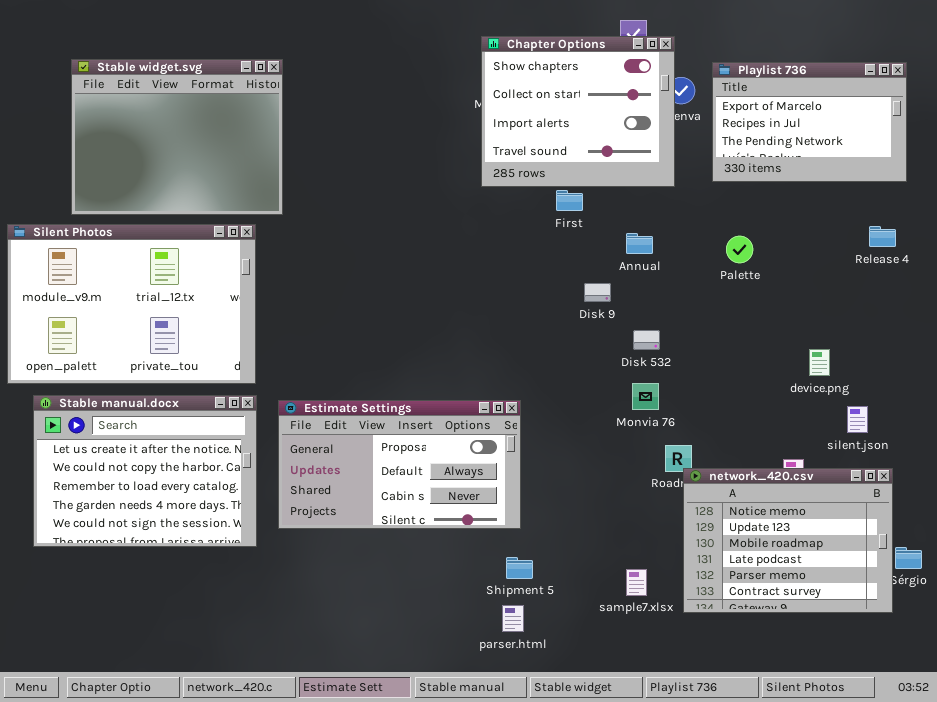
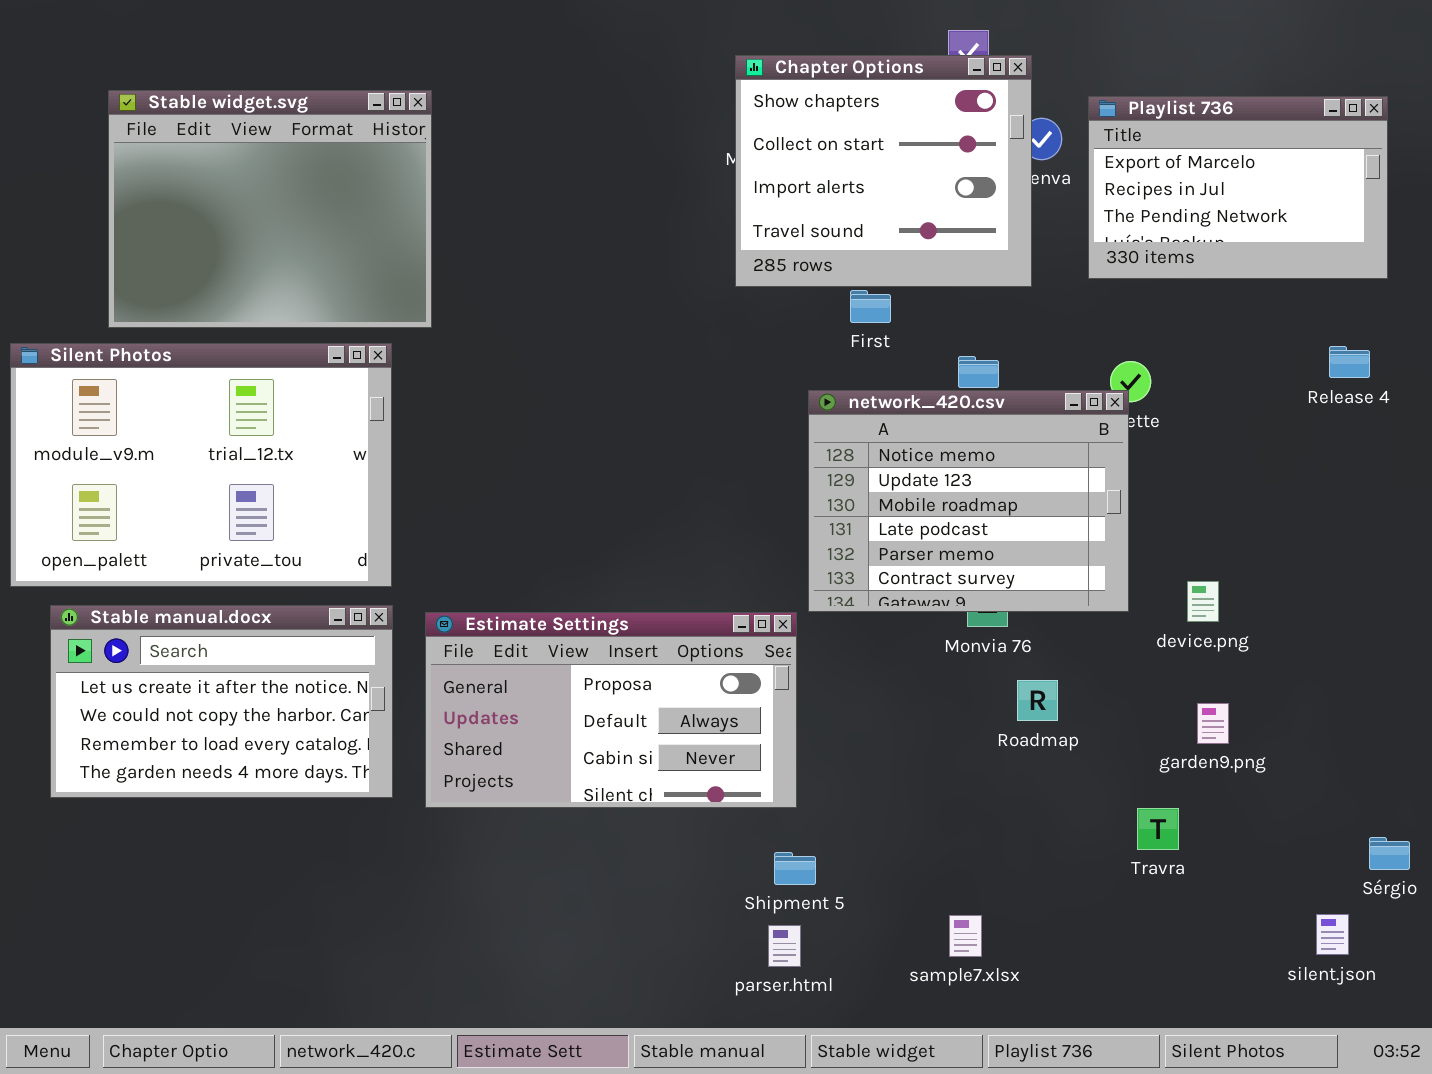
device.png: [809,349,830,376] -> [1187,581,1219,622], moved
Stable manual.docx: [33,395,257,547] -> [50,605,393,798], resized
silent.json: [847,406,868,433] -> [1316,914,1349,955], moved
network_420.csv: [683,468,893,613] -> [808,390,1129,612], moved
sample7.xlsx: [626,569,647,596] -> [949,915,982,957], moved

